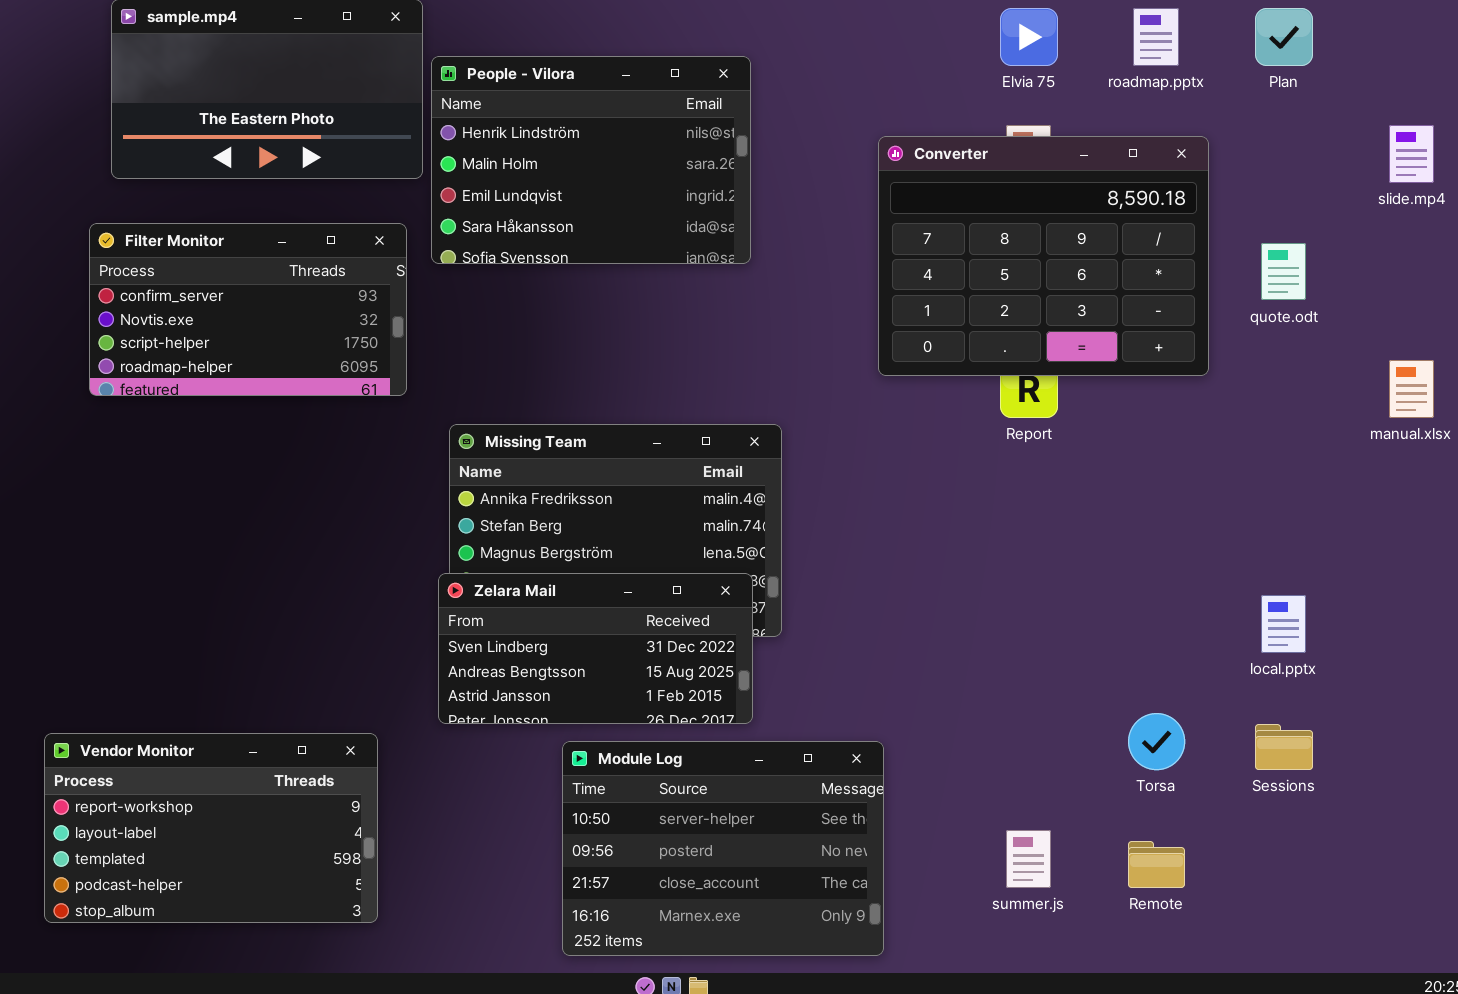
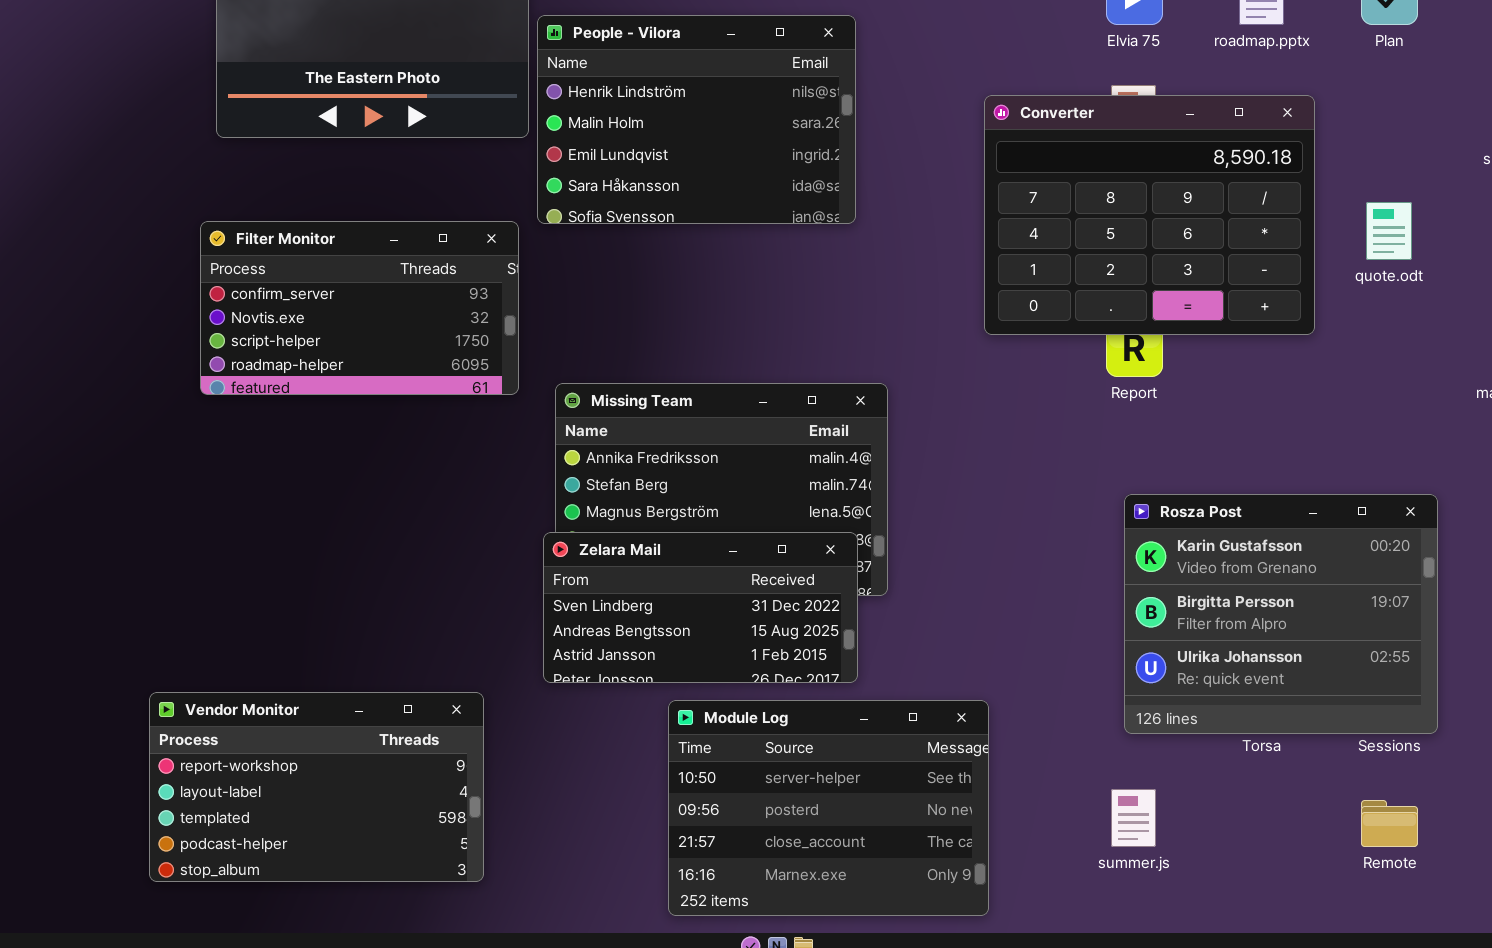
Filter Monitor: [89,223,407,396] -> [200,221,519,395], moved
Rosza Post: none -> [1124,494,1438,734], opened
Remote: [1128,841,1185,888] -> [1361,800,1418,847], moved

